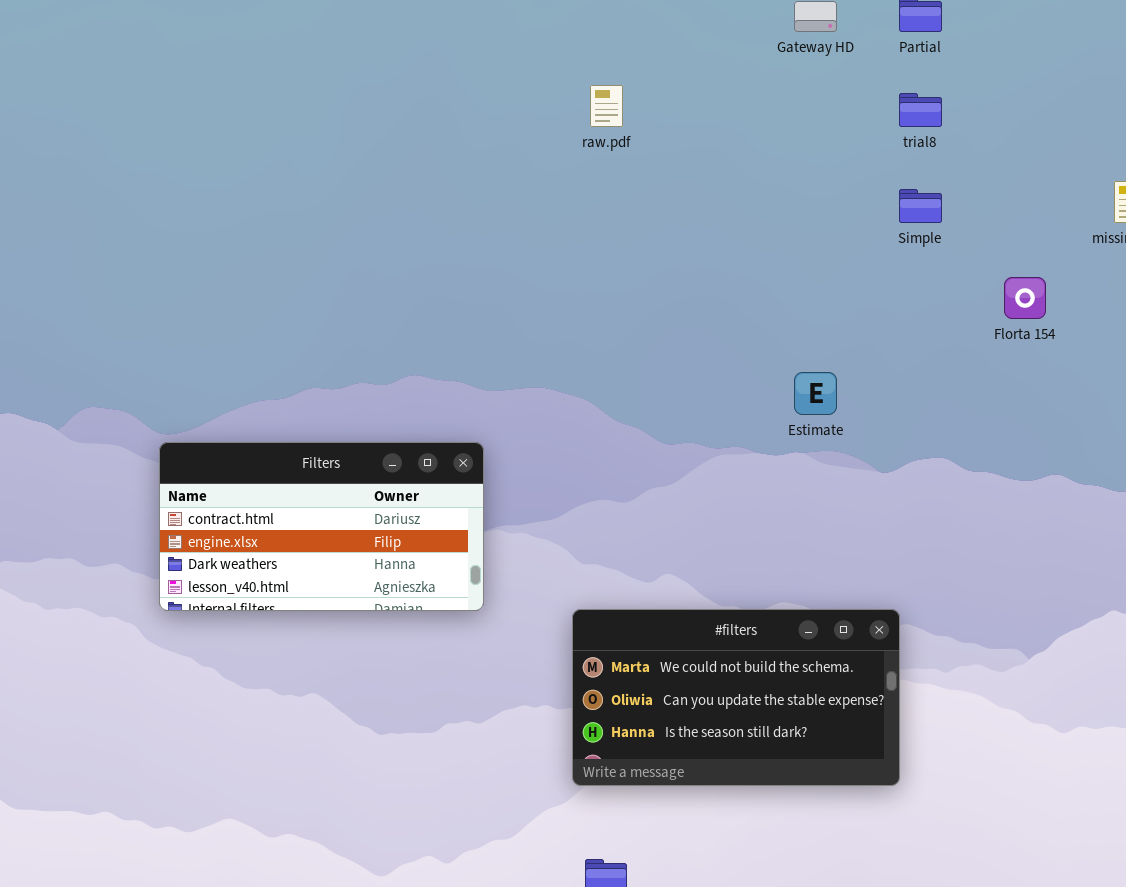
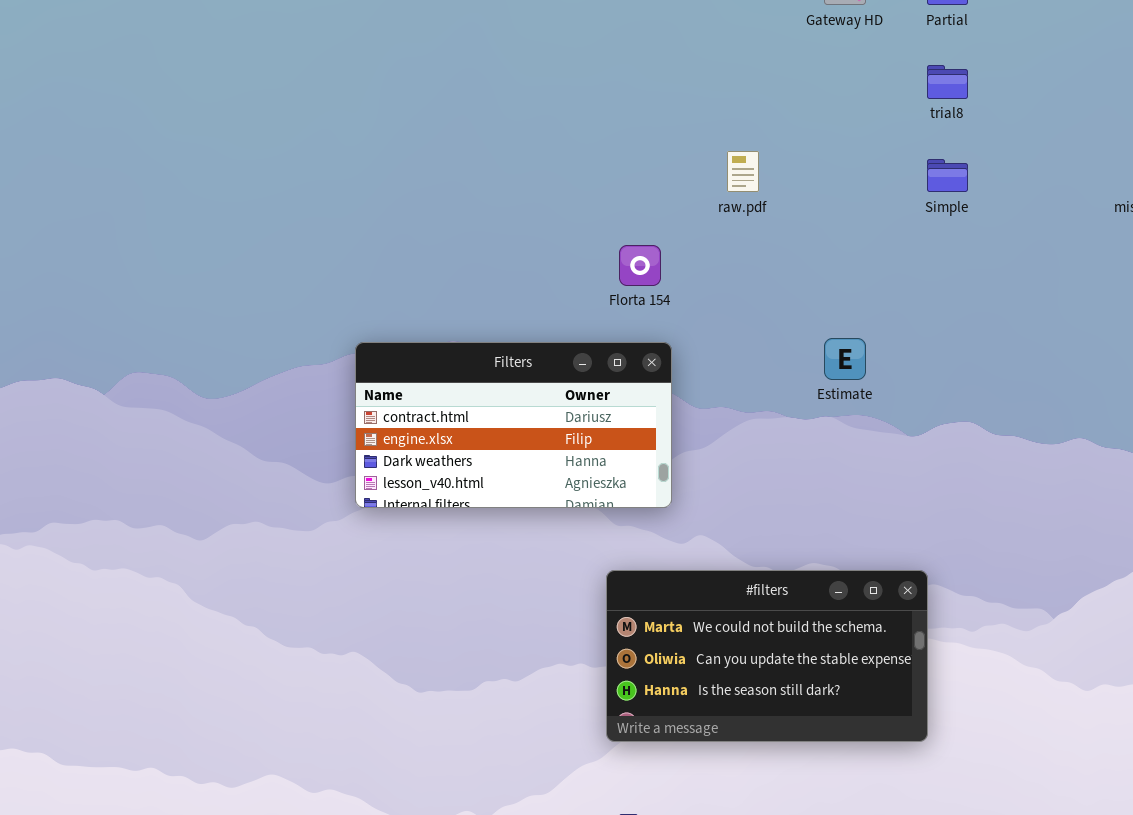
raw.pdf: [590,85,623,127] -> [727,151,759,192], moved
Florta 154: [1004,277,1046,319] -> [619,245,661,286], moved
Filters: [159,442,484,611] -> [355,342,672,508], moved

